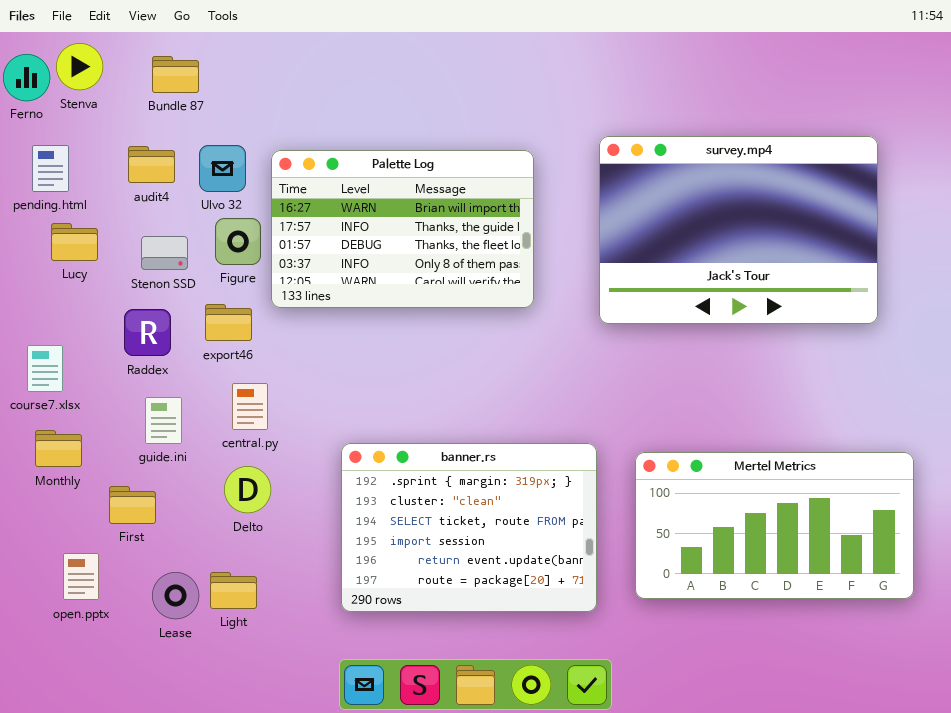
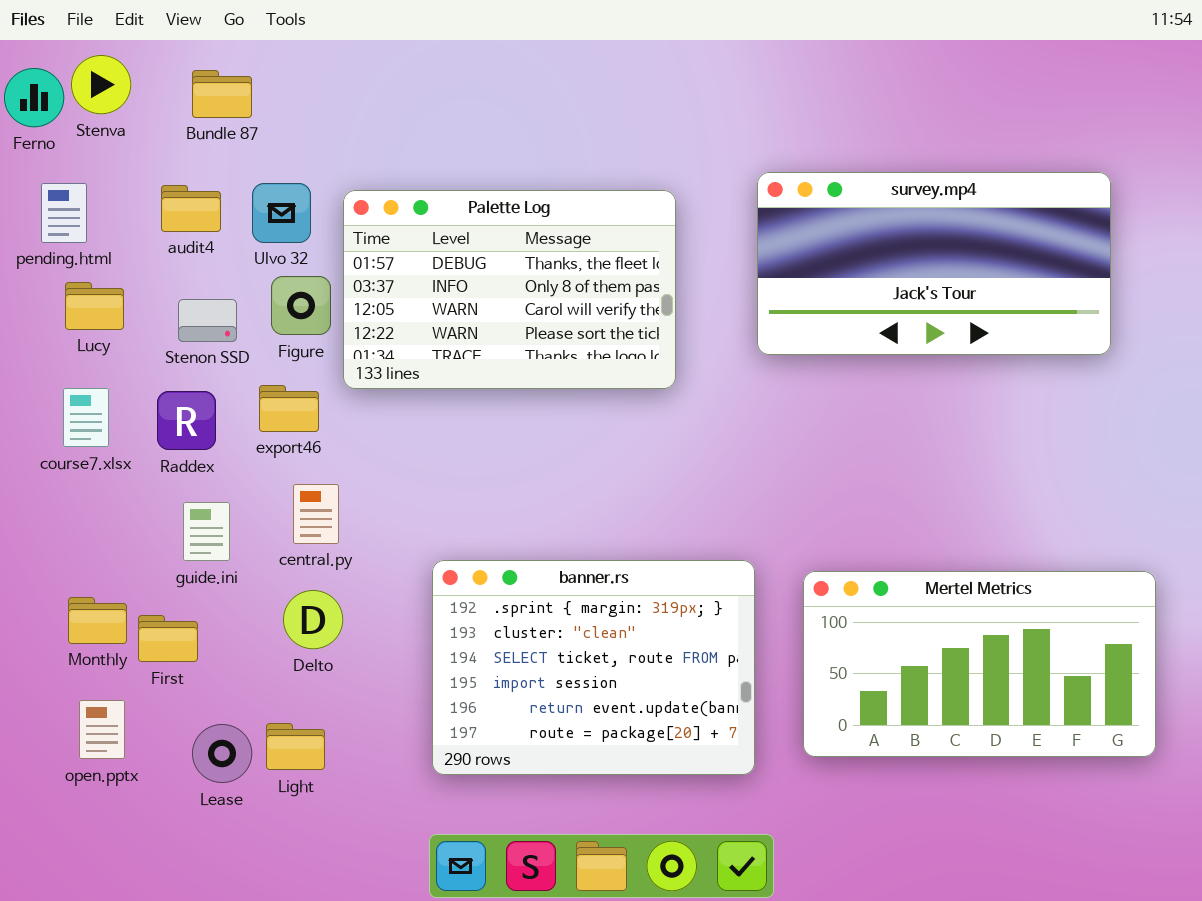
survey.mp4: [599,136,878,324] -> [757,172,1111,355], resized
Palette Log: [271,150,534,308] -> [343,190,676,389], scrolled down 2 rows
course7.xlsx: [27,345,63,392] -> [63,388,109,447], moved
Monthly: [35,430,82,467] -> [68,597,127,644], moved

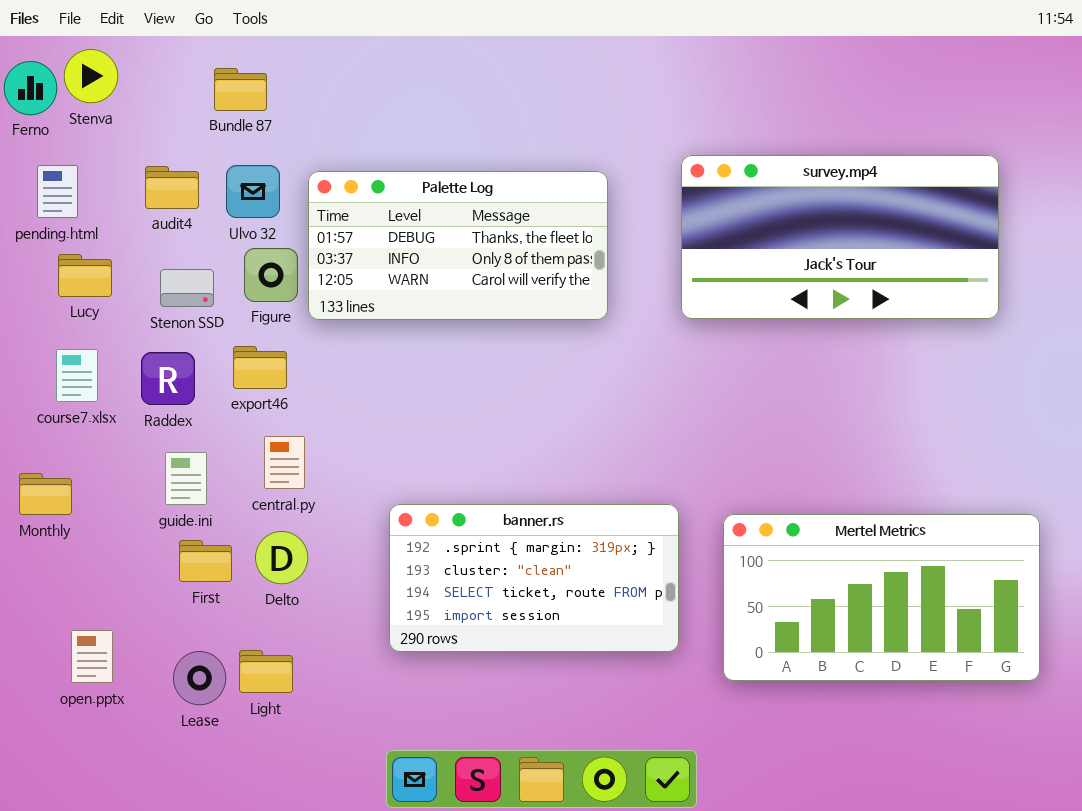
Bundle 87: [192,70,252,118] -> [214,68,267,111], moved
Palette Log: [343,190,676,389] -> [308,171,608,320], resized
banner.rs: [432,560,755,775] -> [389,504,679,652], resized
Monthly: [68,597,127,644] -> [19,473,72,515], moved
First: [138,615,198,662] -> [179,540,232,582], moved

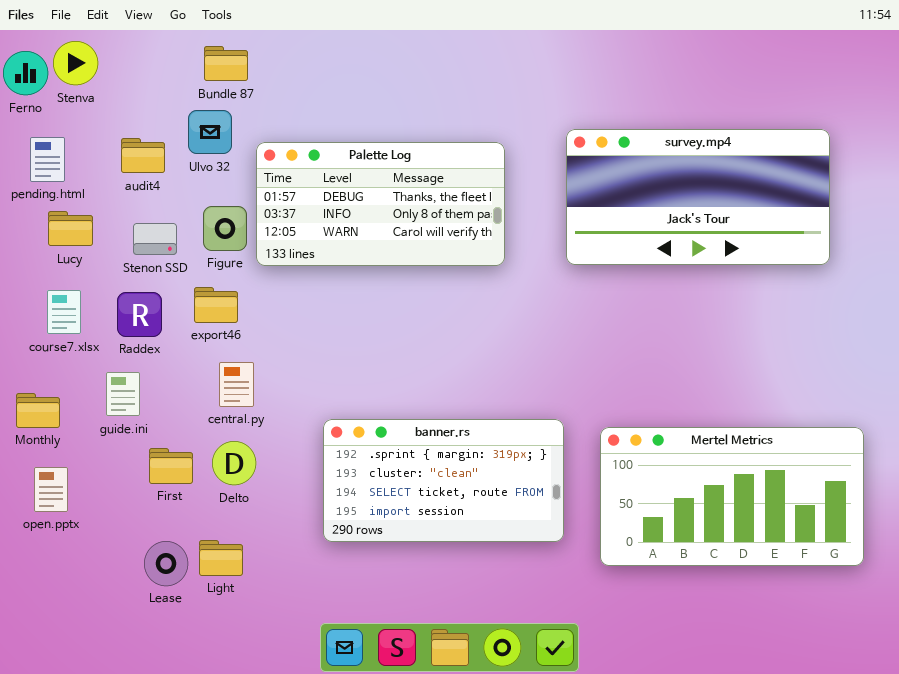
Bundle 87: [214,68,267,111] -> [204,46,248,81], moved
Ulvo 32: [226,165,280,218] -> [188,110,232,154], moved
guide.ini: [165,452,207,505] -> [106,372,140,416], moved
open.pptx: [71,630,113,683] -> [34,467,68,512], moved

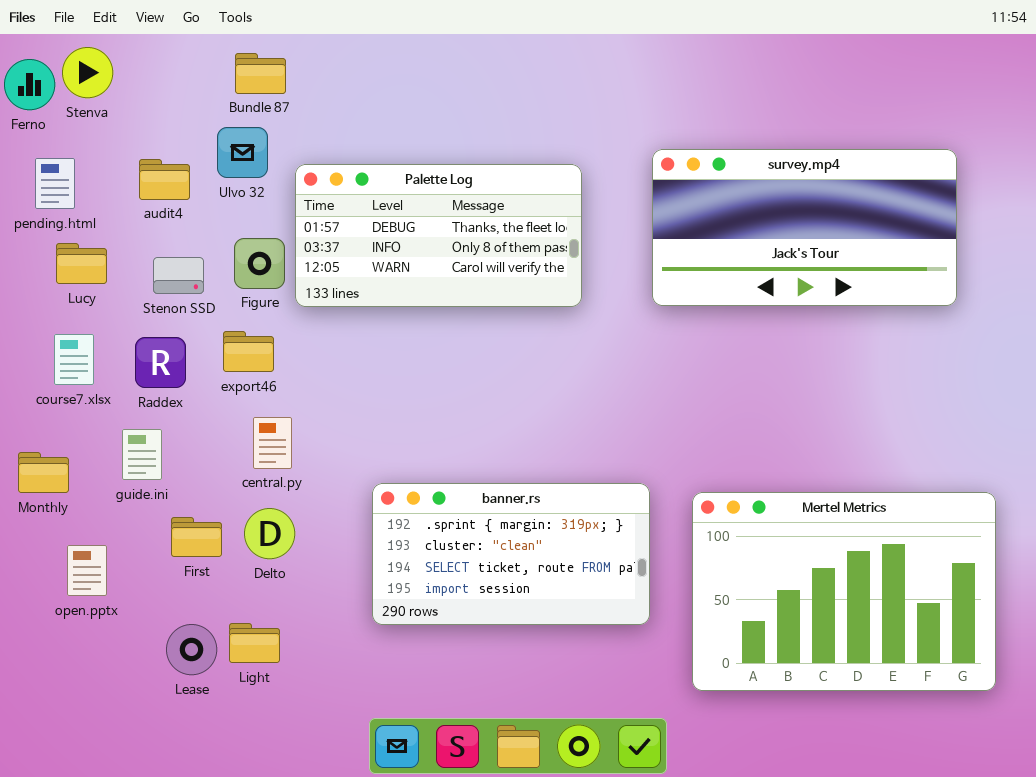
Mertel Metrics: [600,427,864,566] -> [692,492,996,691], resized
open.pptx: [34,467,68,512] -> [67,545,107,596], moved

